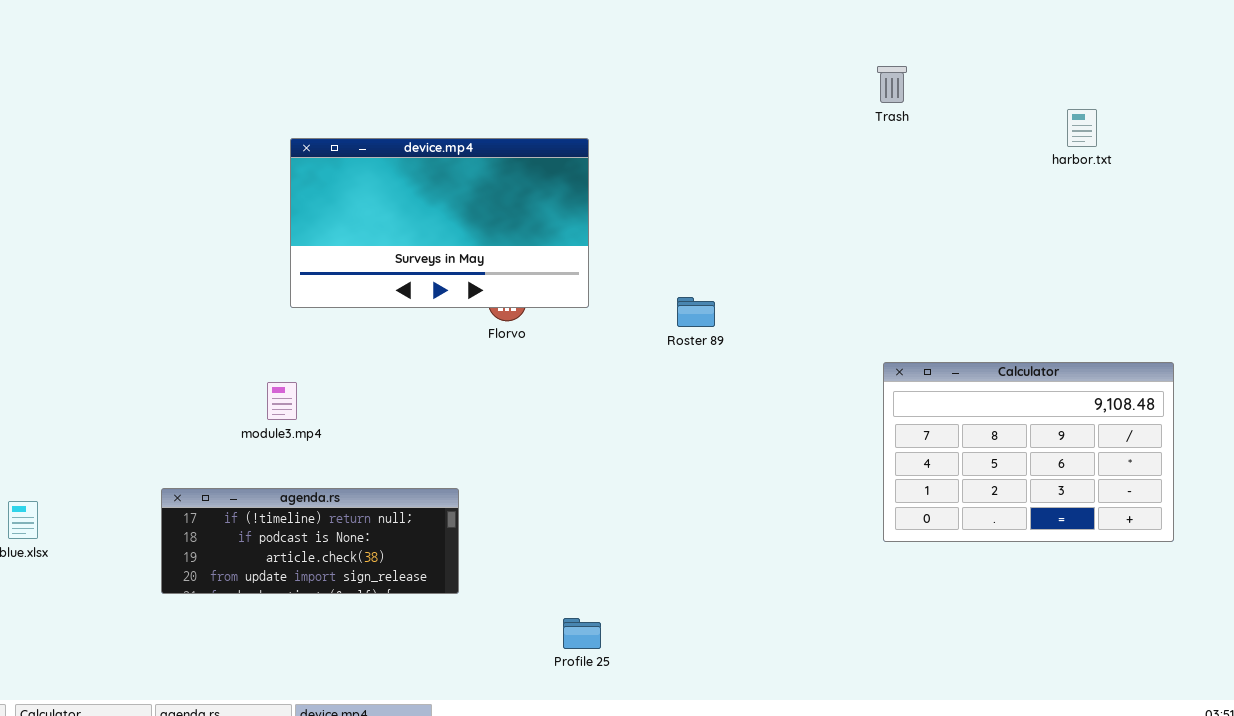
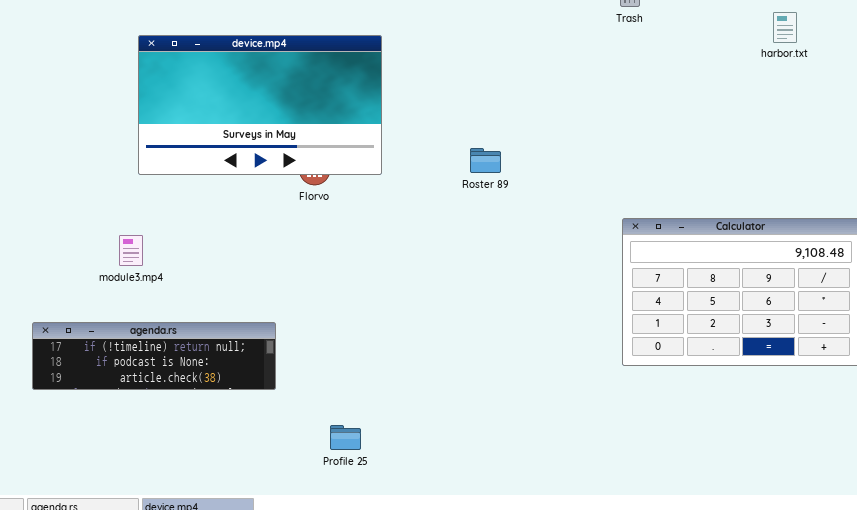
Roster 89: [677,297,715,327] -> [470,148,501,173], moved
agenda.rs: [161,488,459,594] -> [32,322,276,390], resized
Profile 25: [563,618,601,649] -> [330,425,361,450], moved

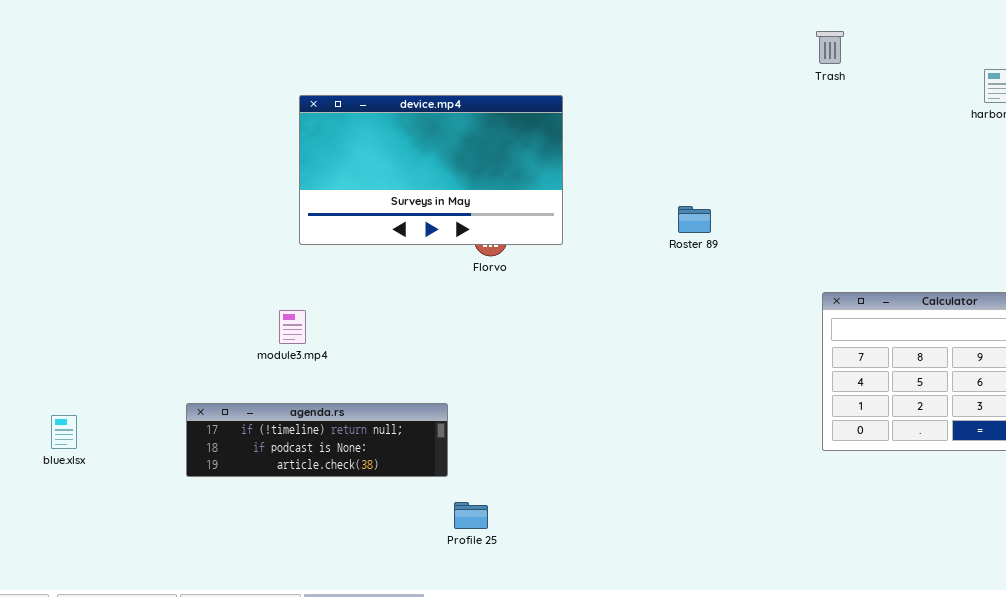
Roster 89: [470,148,501,173] -> [678,206,711,233], moved
Profile 25: [330,425,361,450] -> [454,502,488,529], moved

